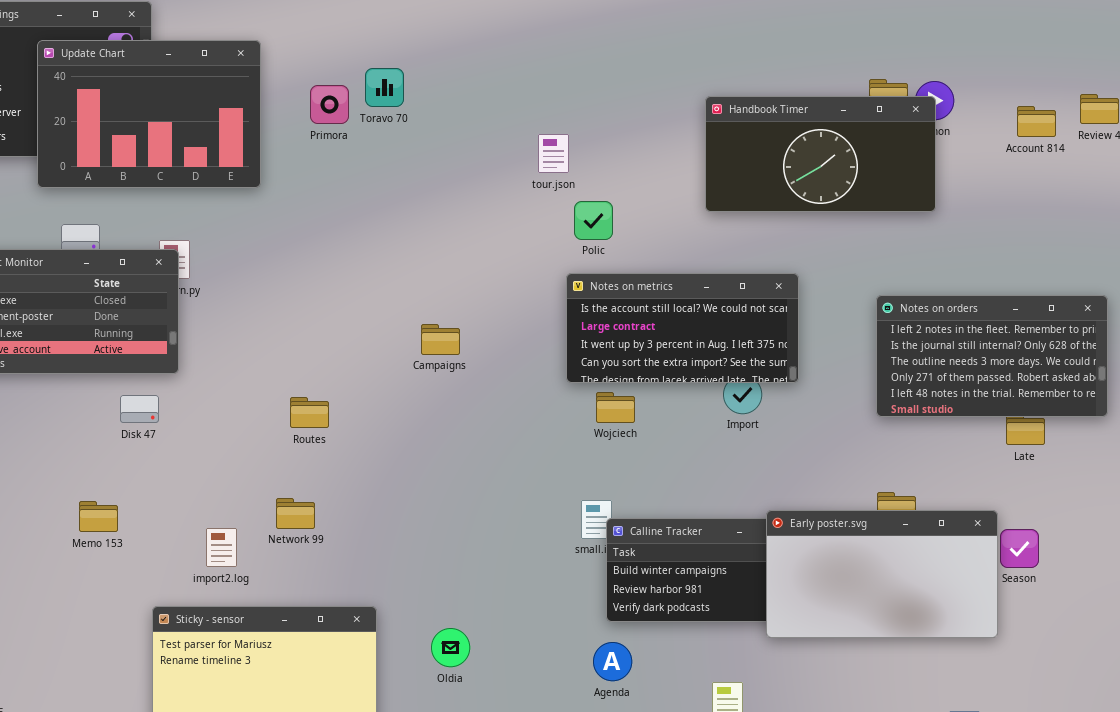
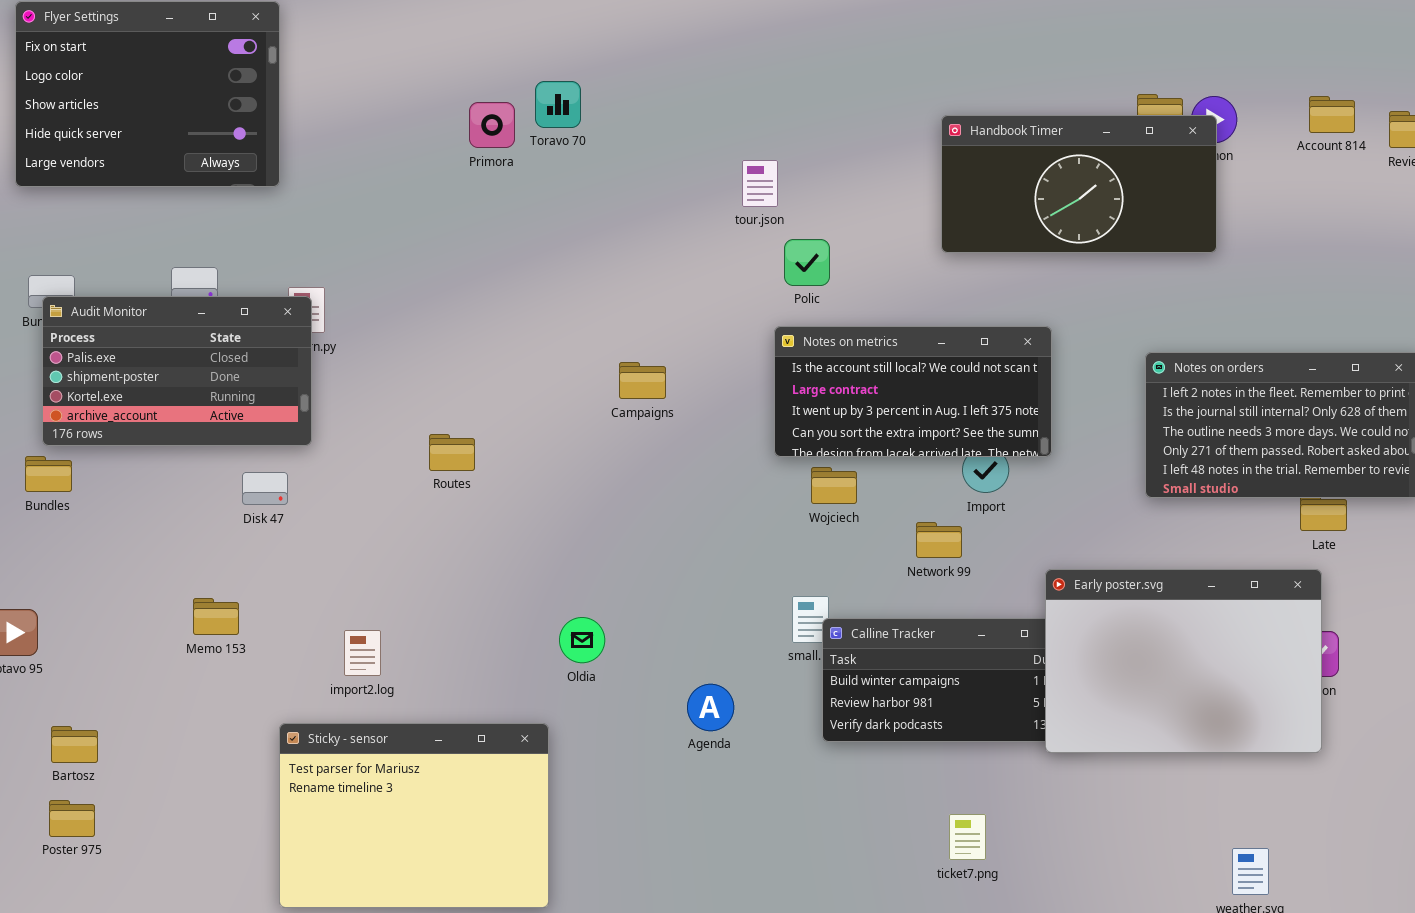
Update Chart: [37,40,261,188] -> none, closed
Account 814: [1017,106,1056,137] -> [1309,96,1355,133], moved
Campaigns: [421,324,460,355] -> [619,362,666,399], moved
Routes: [290,397,329,428] -> [429,434,475,471], moved
Network 99: [276,498,315,529] -> [916,522,962,558], moved
Early poster.svg: [766,510,998,638] -> [1045,569,1322,753], moved, resized
Oldia: [431,628,470,667] -> [559,617,605,663], moved
Agenda: [593,642,632,681] -> [687,684,734,731], moved

